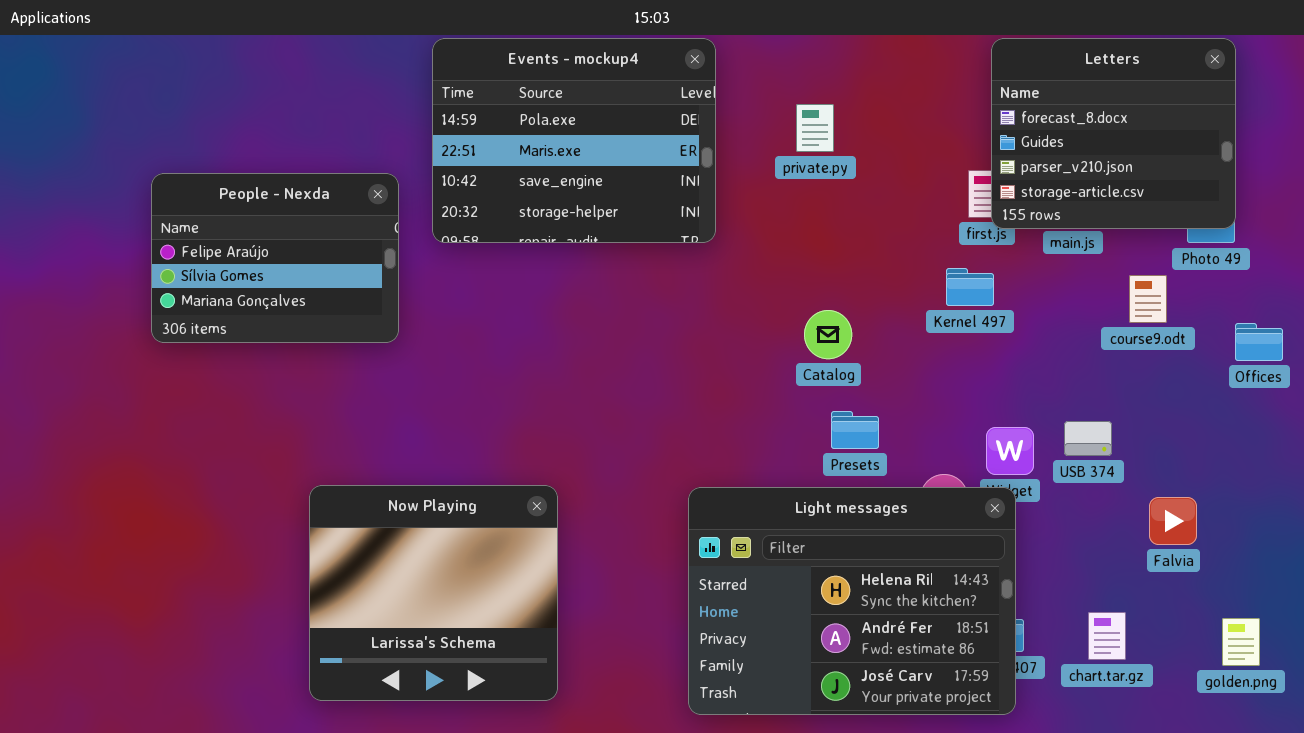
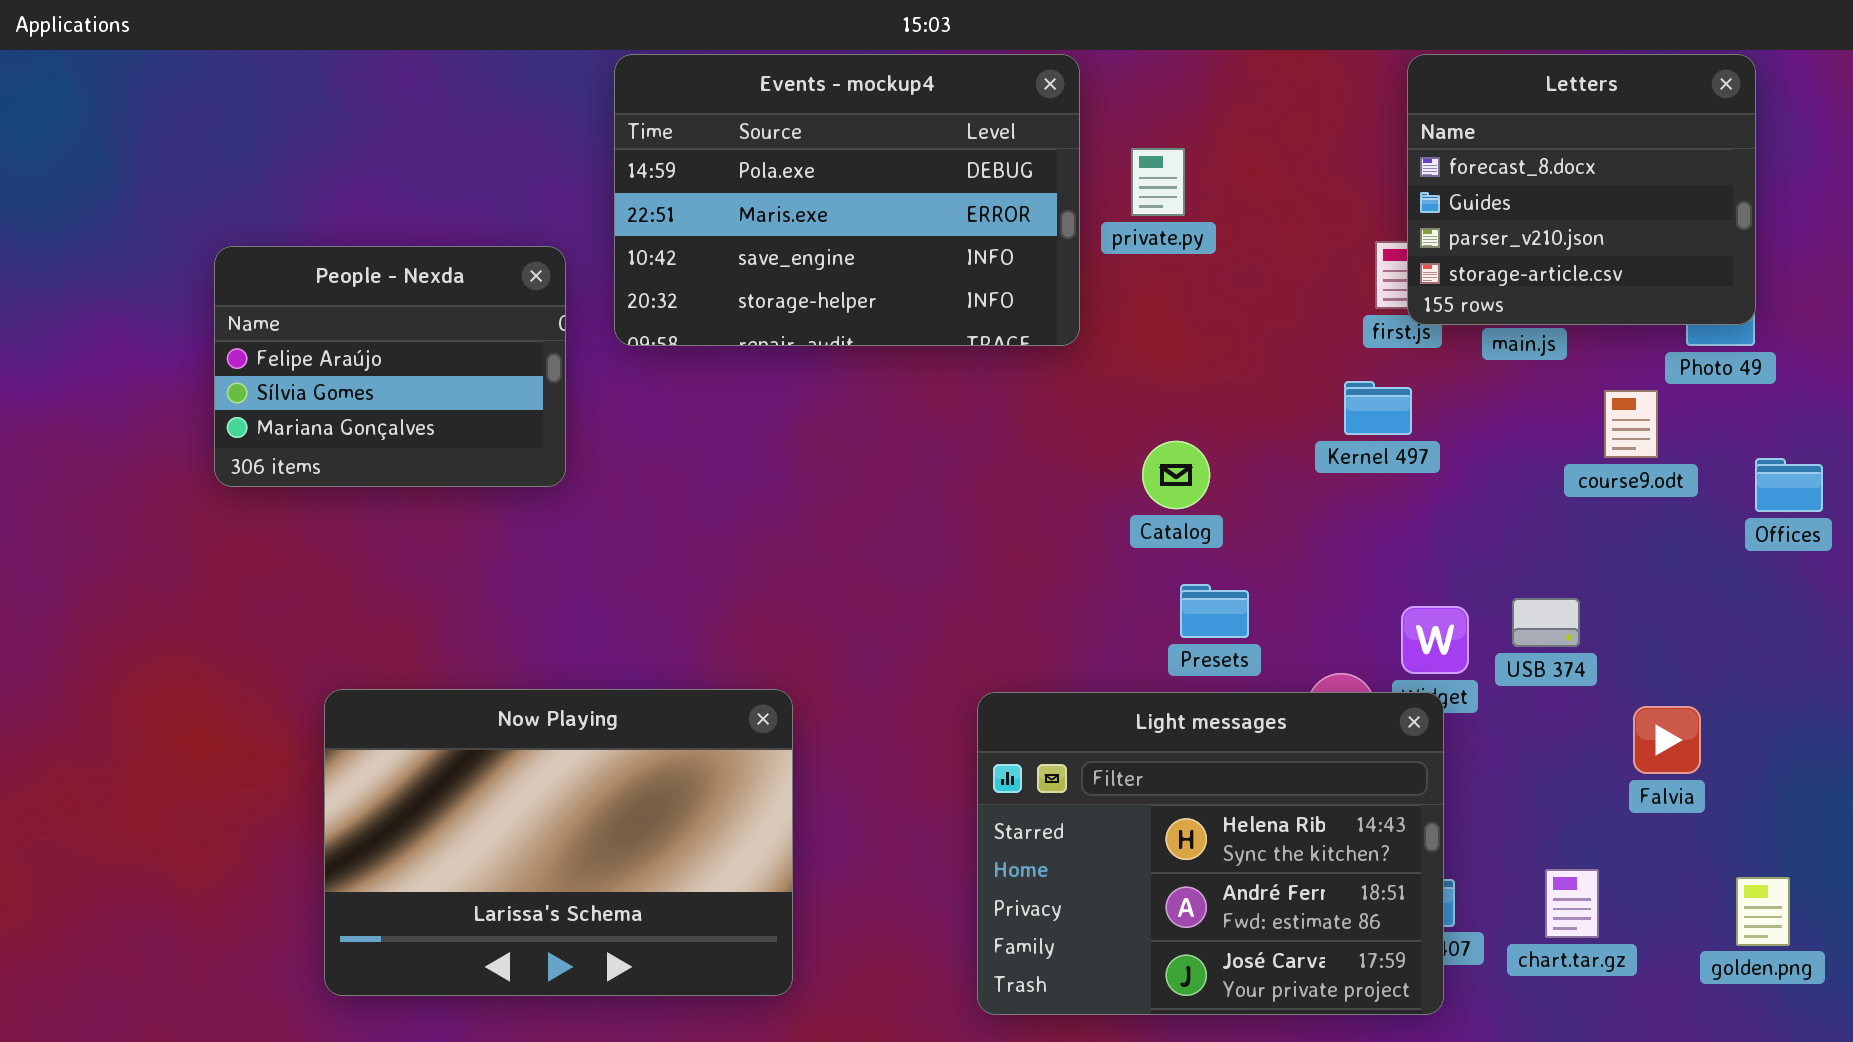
Events - mockup4: [432,38,716,243] -> [614,54,1080,346], resized
Now Playing: [309,485,558,701] -> [324,689,793,996], resized

